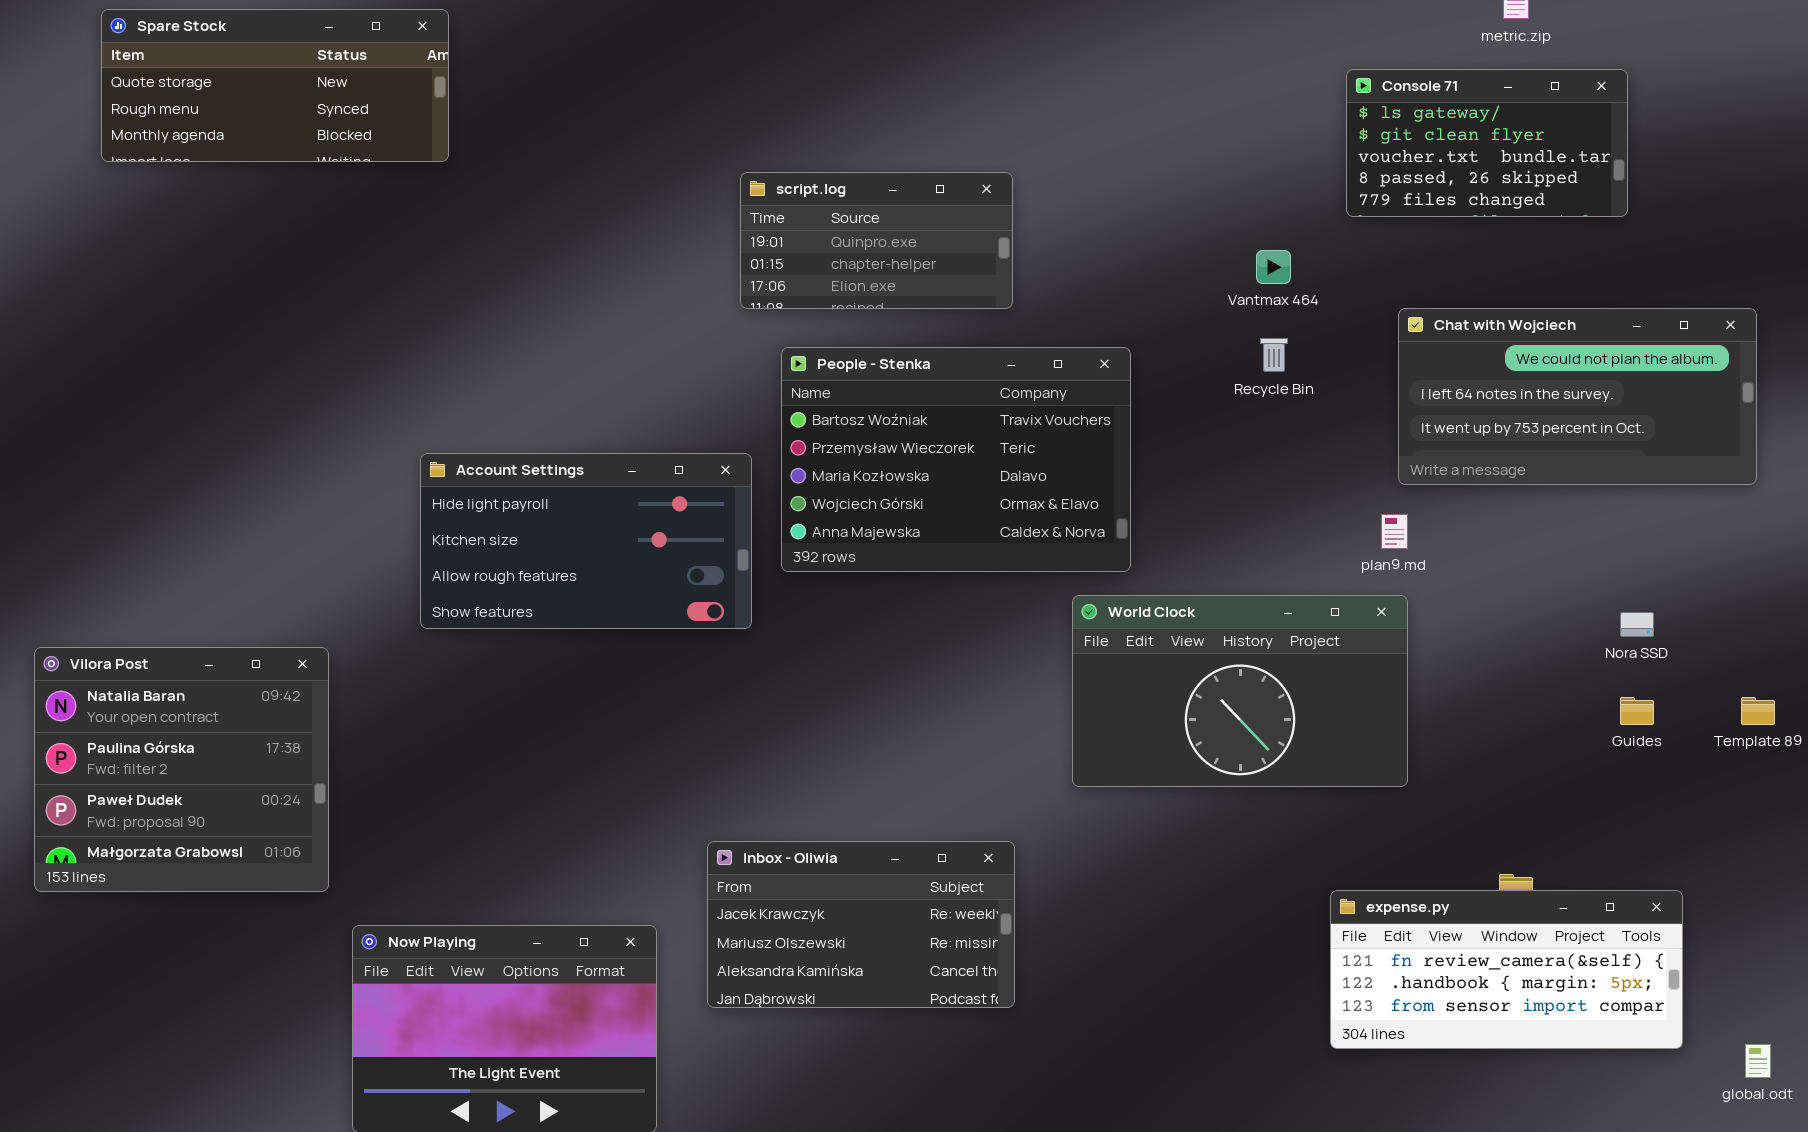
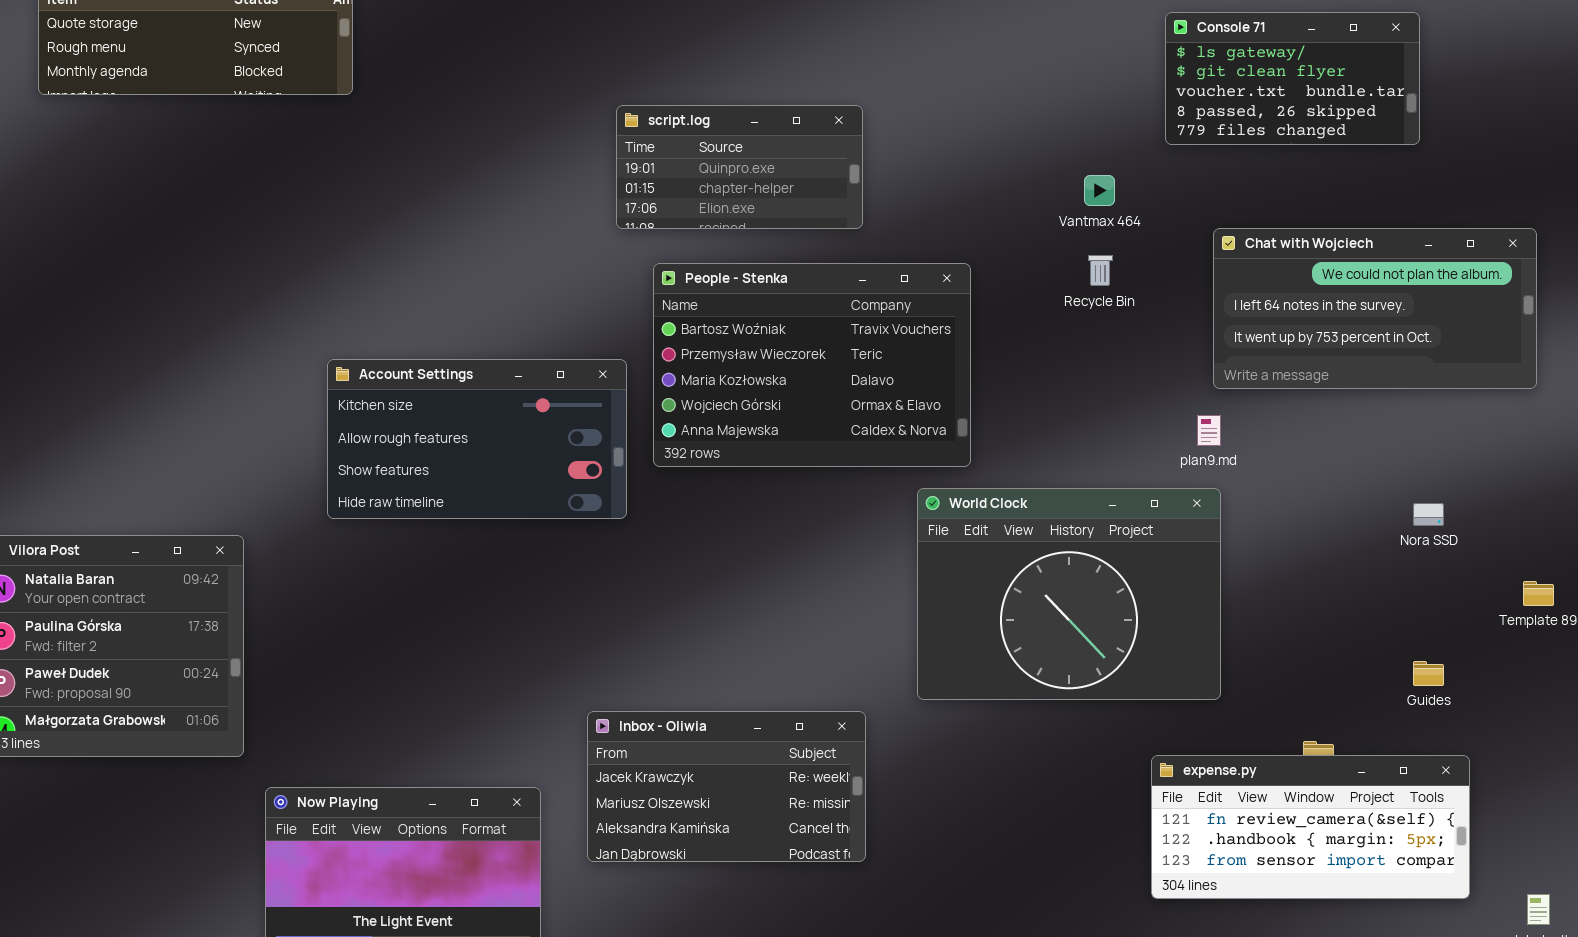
Account Settings: [420,453,752,629] -> [327,359,627,519], scrolled down 1 row
World Clock: [1072,595,1408,787] -> [917,488,1221,700], resized
Guides: [1620,697,1654,725] -> [1413,661,1444,686], moved

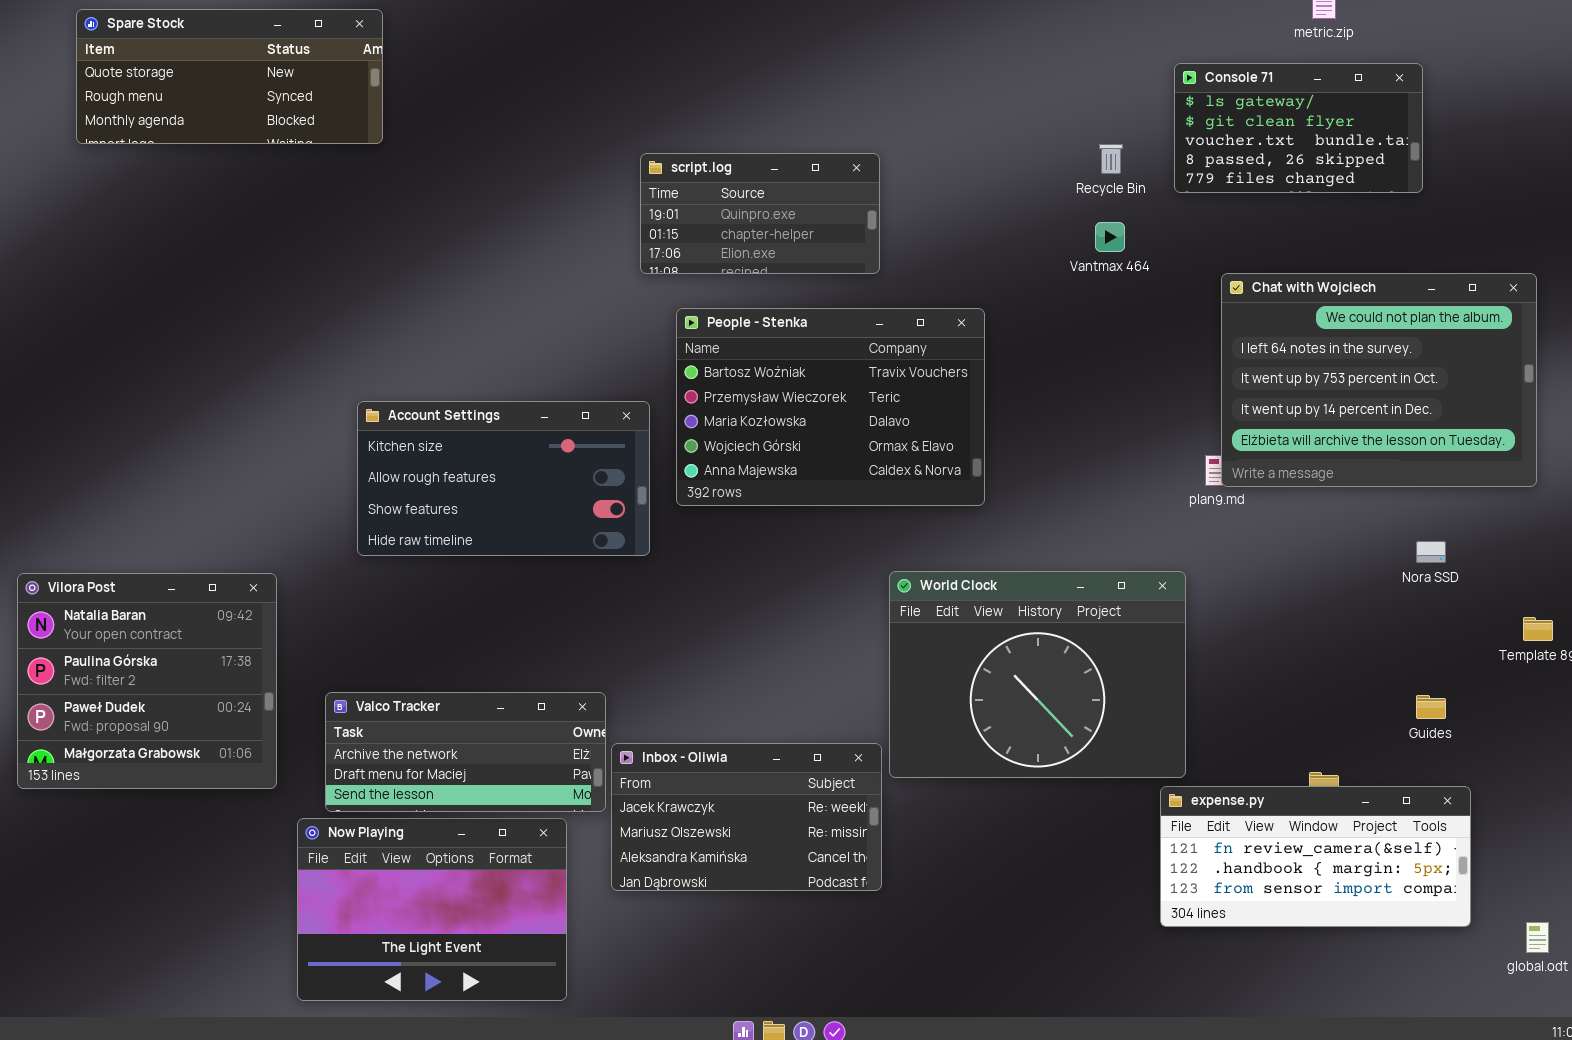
Chat with Wojciech: [1213,228,1537,389] -> [1221,273,1537,487], resized
Recycle Bin: [1088,255,1113,286] -> [1099,144,1123,174], moved
World Clock: [917,488,1221,700] -> [889,571,1186,778], moved
Valco Tracker: none -> [325,692,606,812], opened

